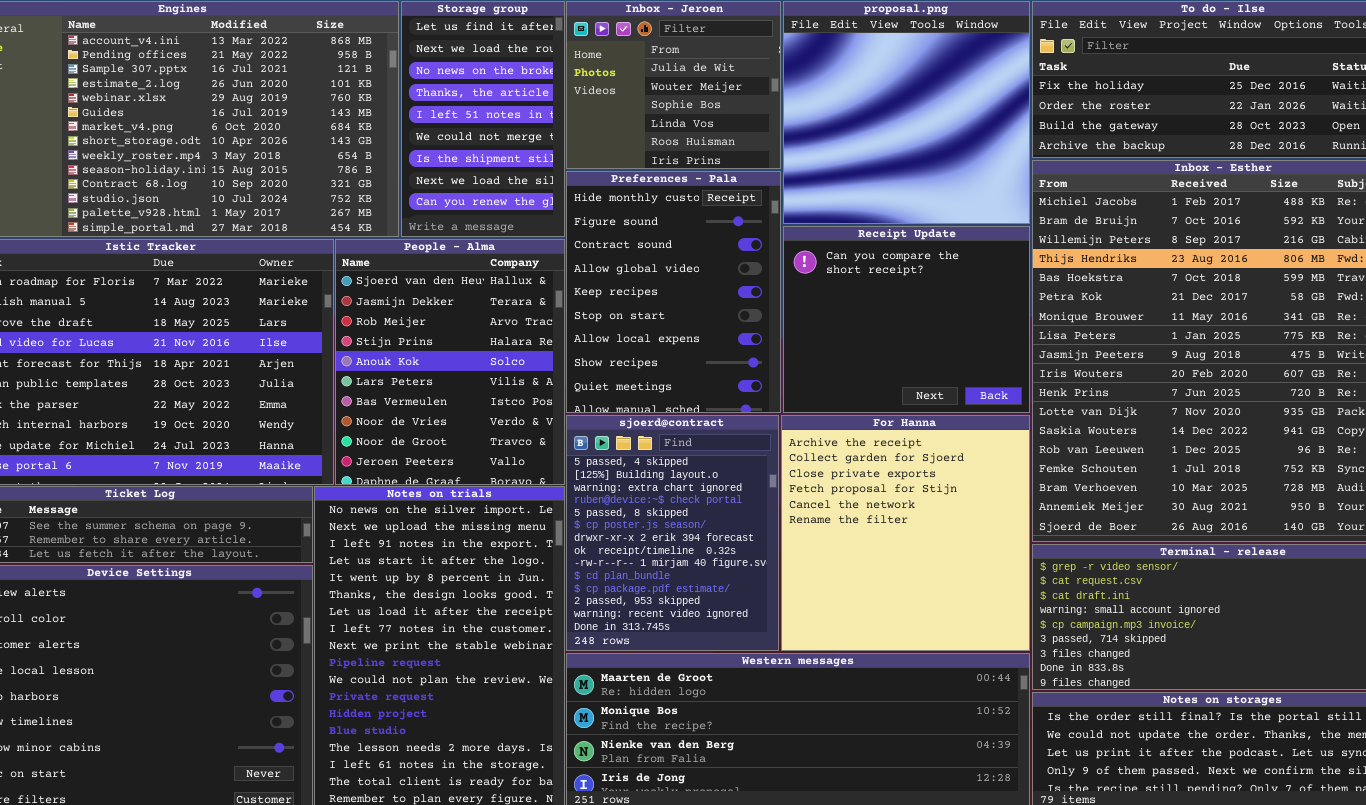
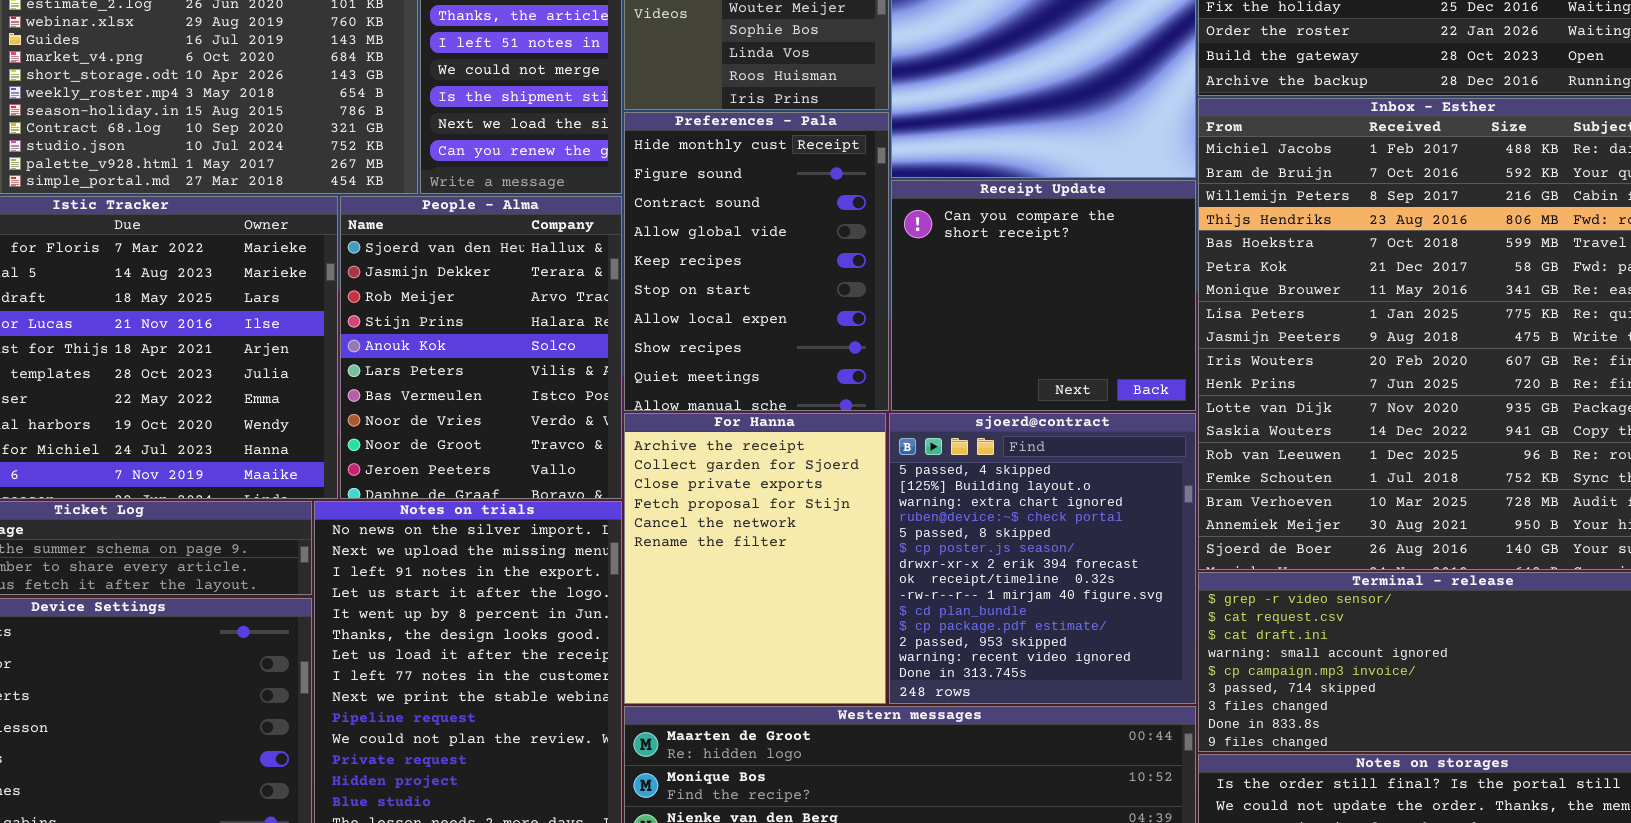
sjoerd@contract: [566,415,779,651] -> [889,413,1196,704], moved, resized
For Hanna: [781,415,1030,651] -> [624,413,886,704], moved, resized

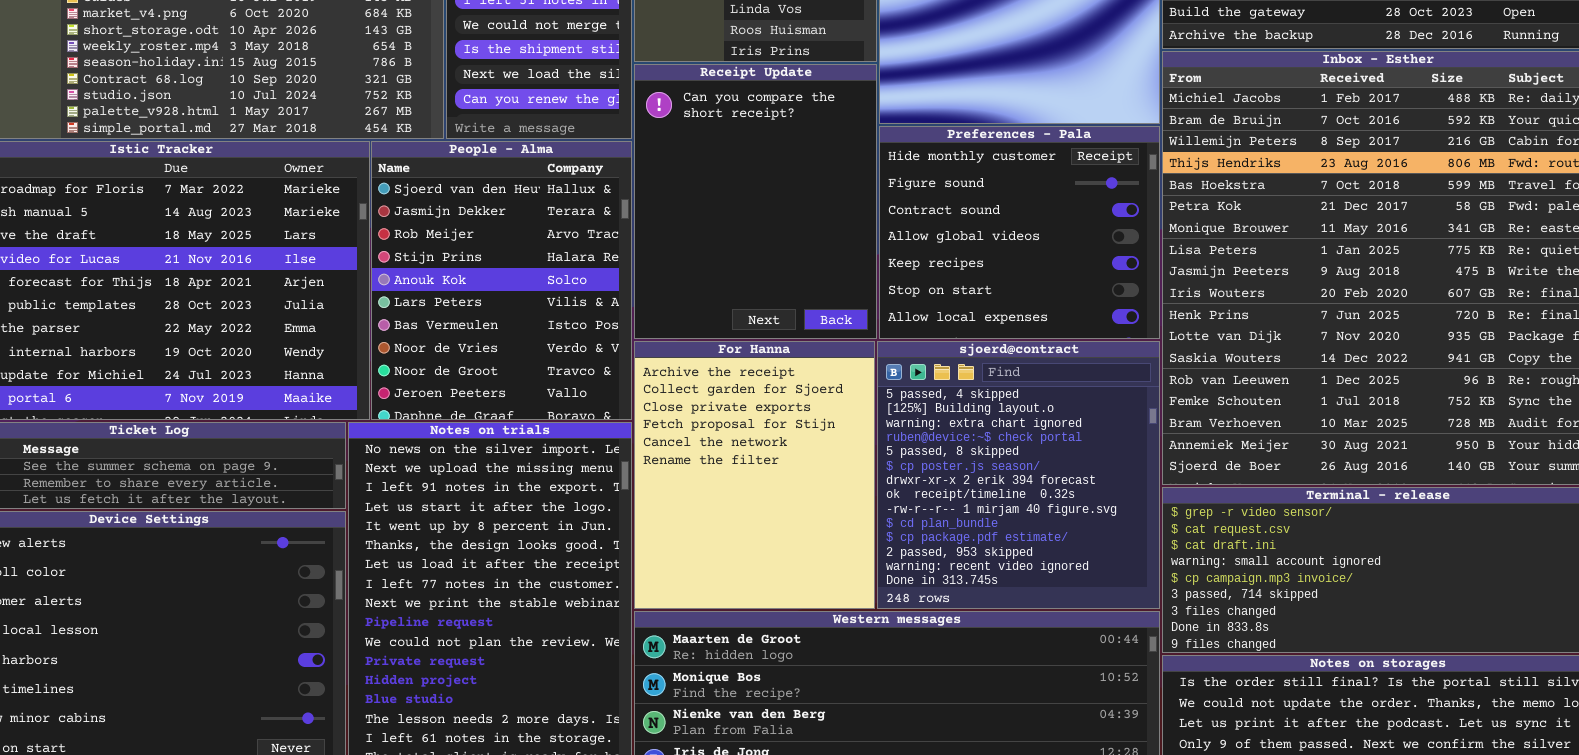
Preferences - Pala: [624,112,889,411] -> [879,126,1160,339], moved, resized
Receipt Update: [891,180,1196,411] -> [634,64,877,339], moved, resized

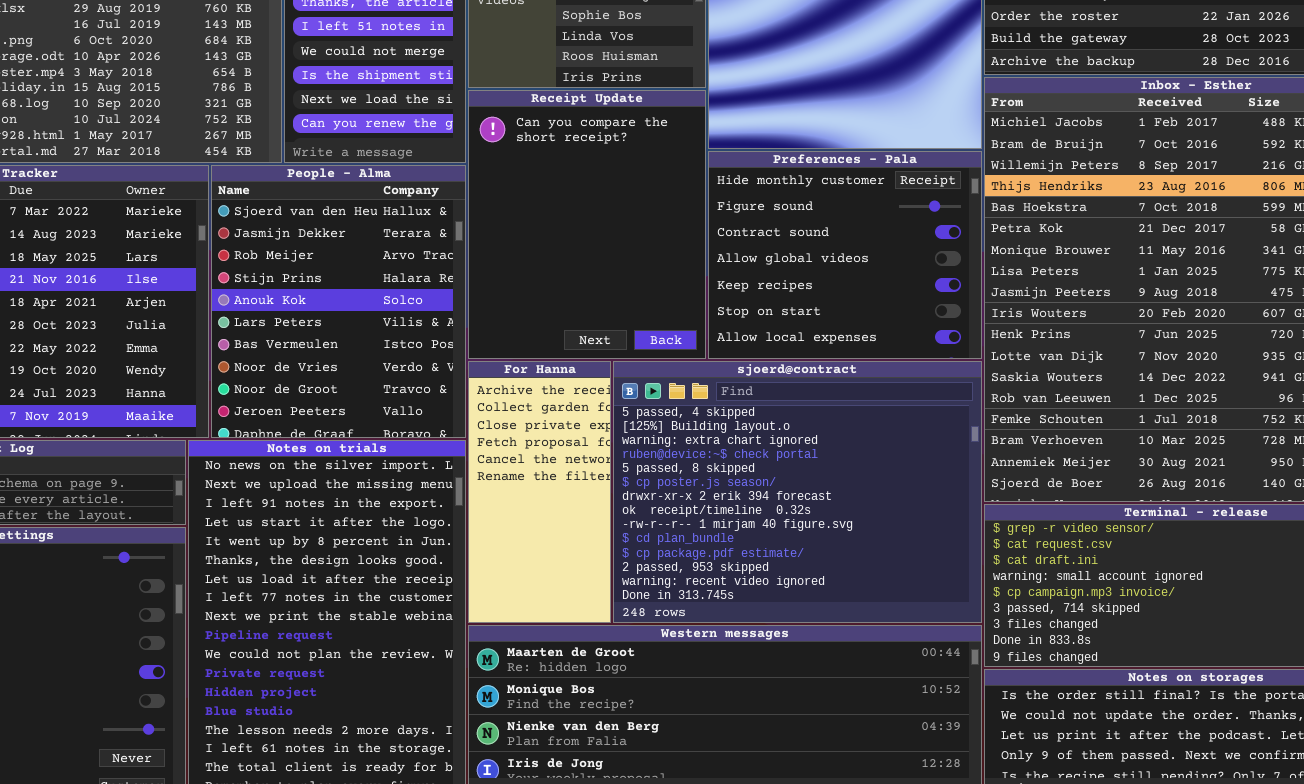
For Hanna: [634,341,875,609] -> [468,361,611,623], resized
sjoerd@contract: [877,341,1160,609] -> [613,361,982,623], resized

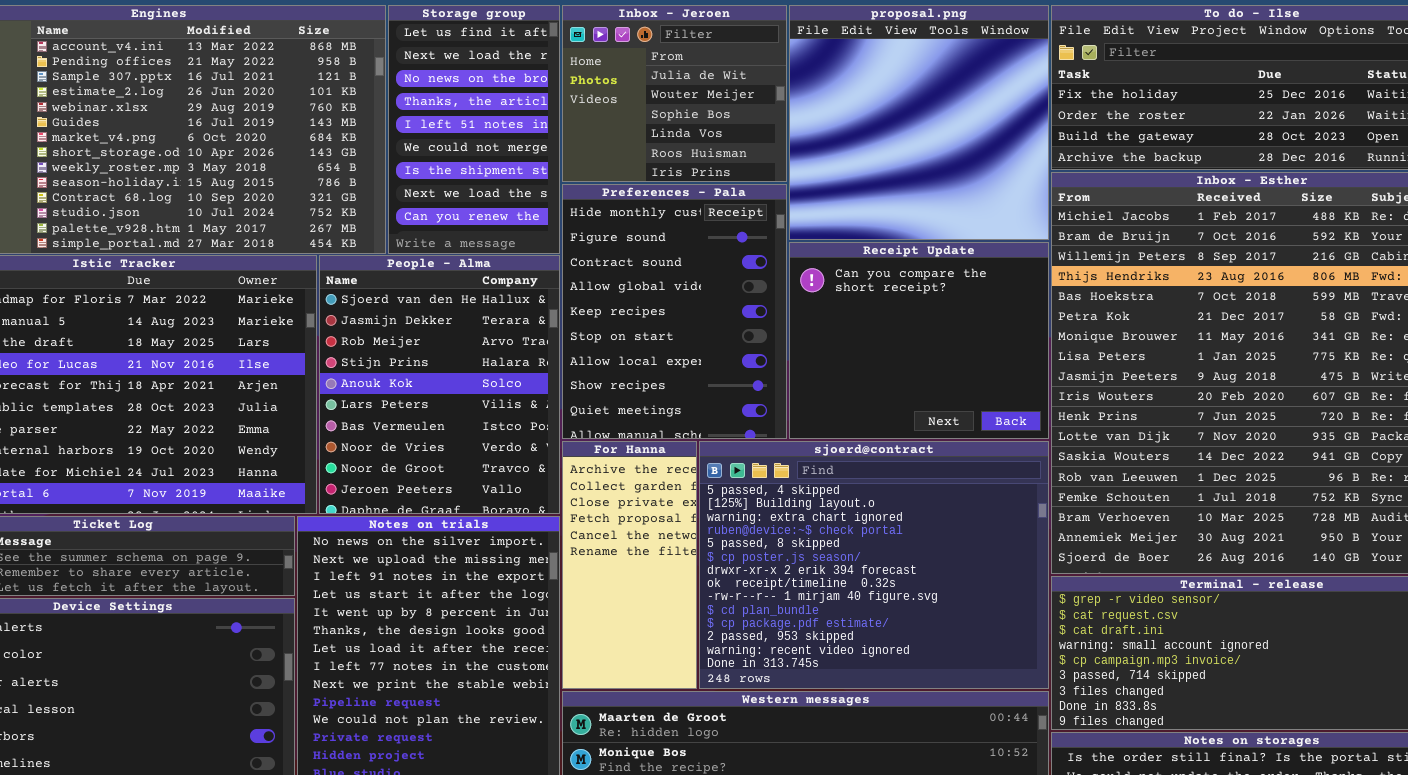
Receipt Update: [468,90,706,359] -> [789,242,1049,439], moved, resized
Preferences - Pala: [708,151,982,359] -> [562,184,787,439], moved, resized

